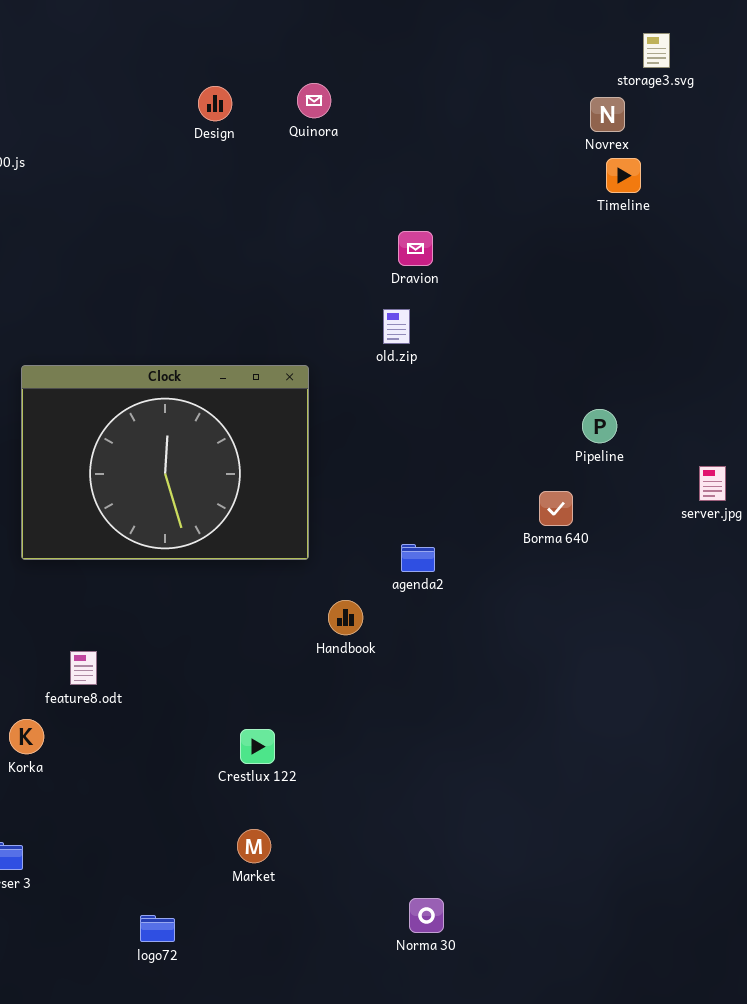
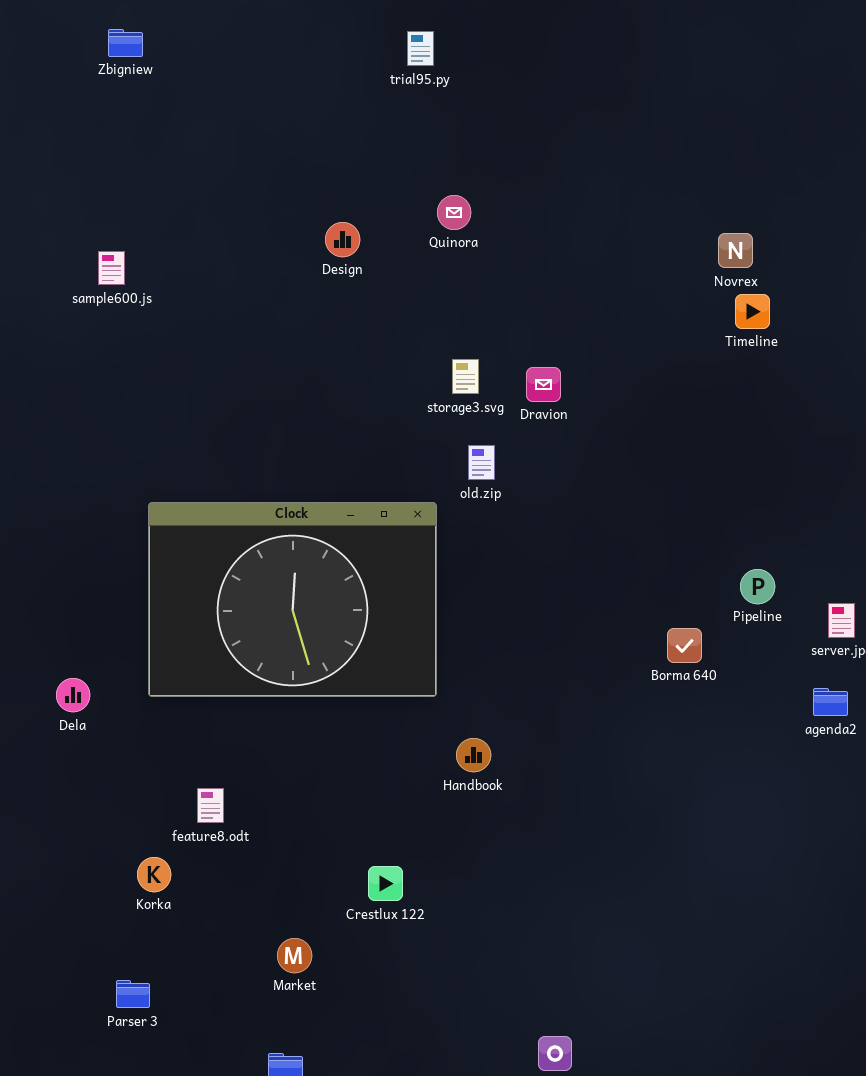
storage3.svg: [643,33,670,68] -> [452,359,479,394], moved
Quinora: [297,83,331,118] -> [437,195,471,230], moved
old.zip: [383,309,410,344] -> [468,445,495,480], moved
Pipeline: [582,409,617,443] -> [740,569,775,604], moved
agenda2: [401,544,435,572] -> [813,688,848,716], moved
Market: [237,829,271,863] -> [277,938,312,973], moved

